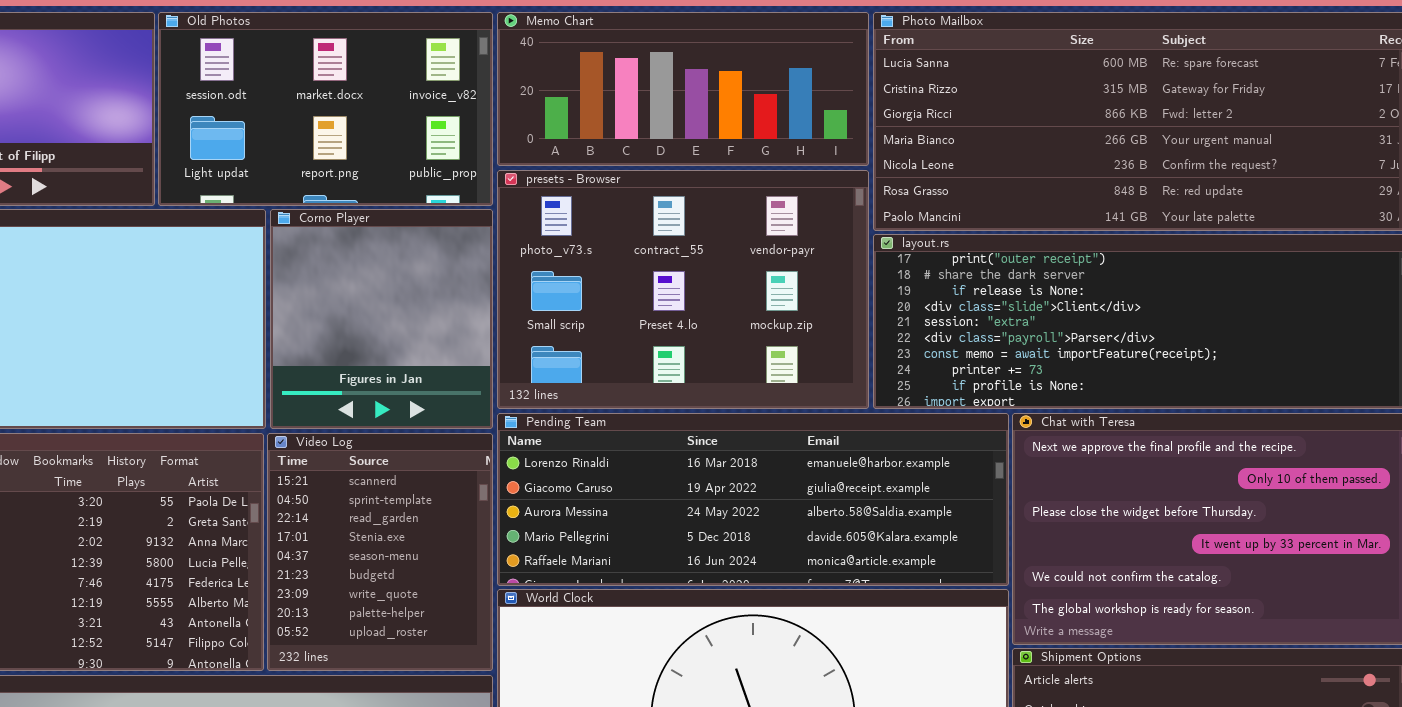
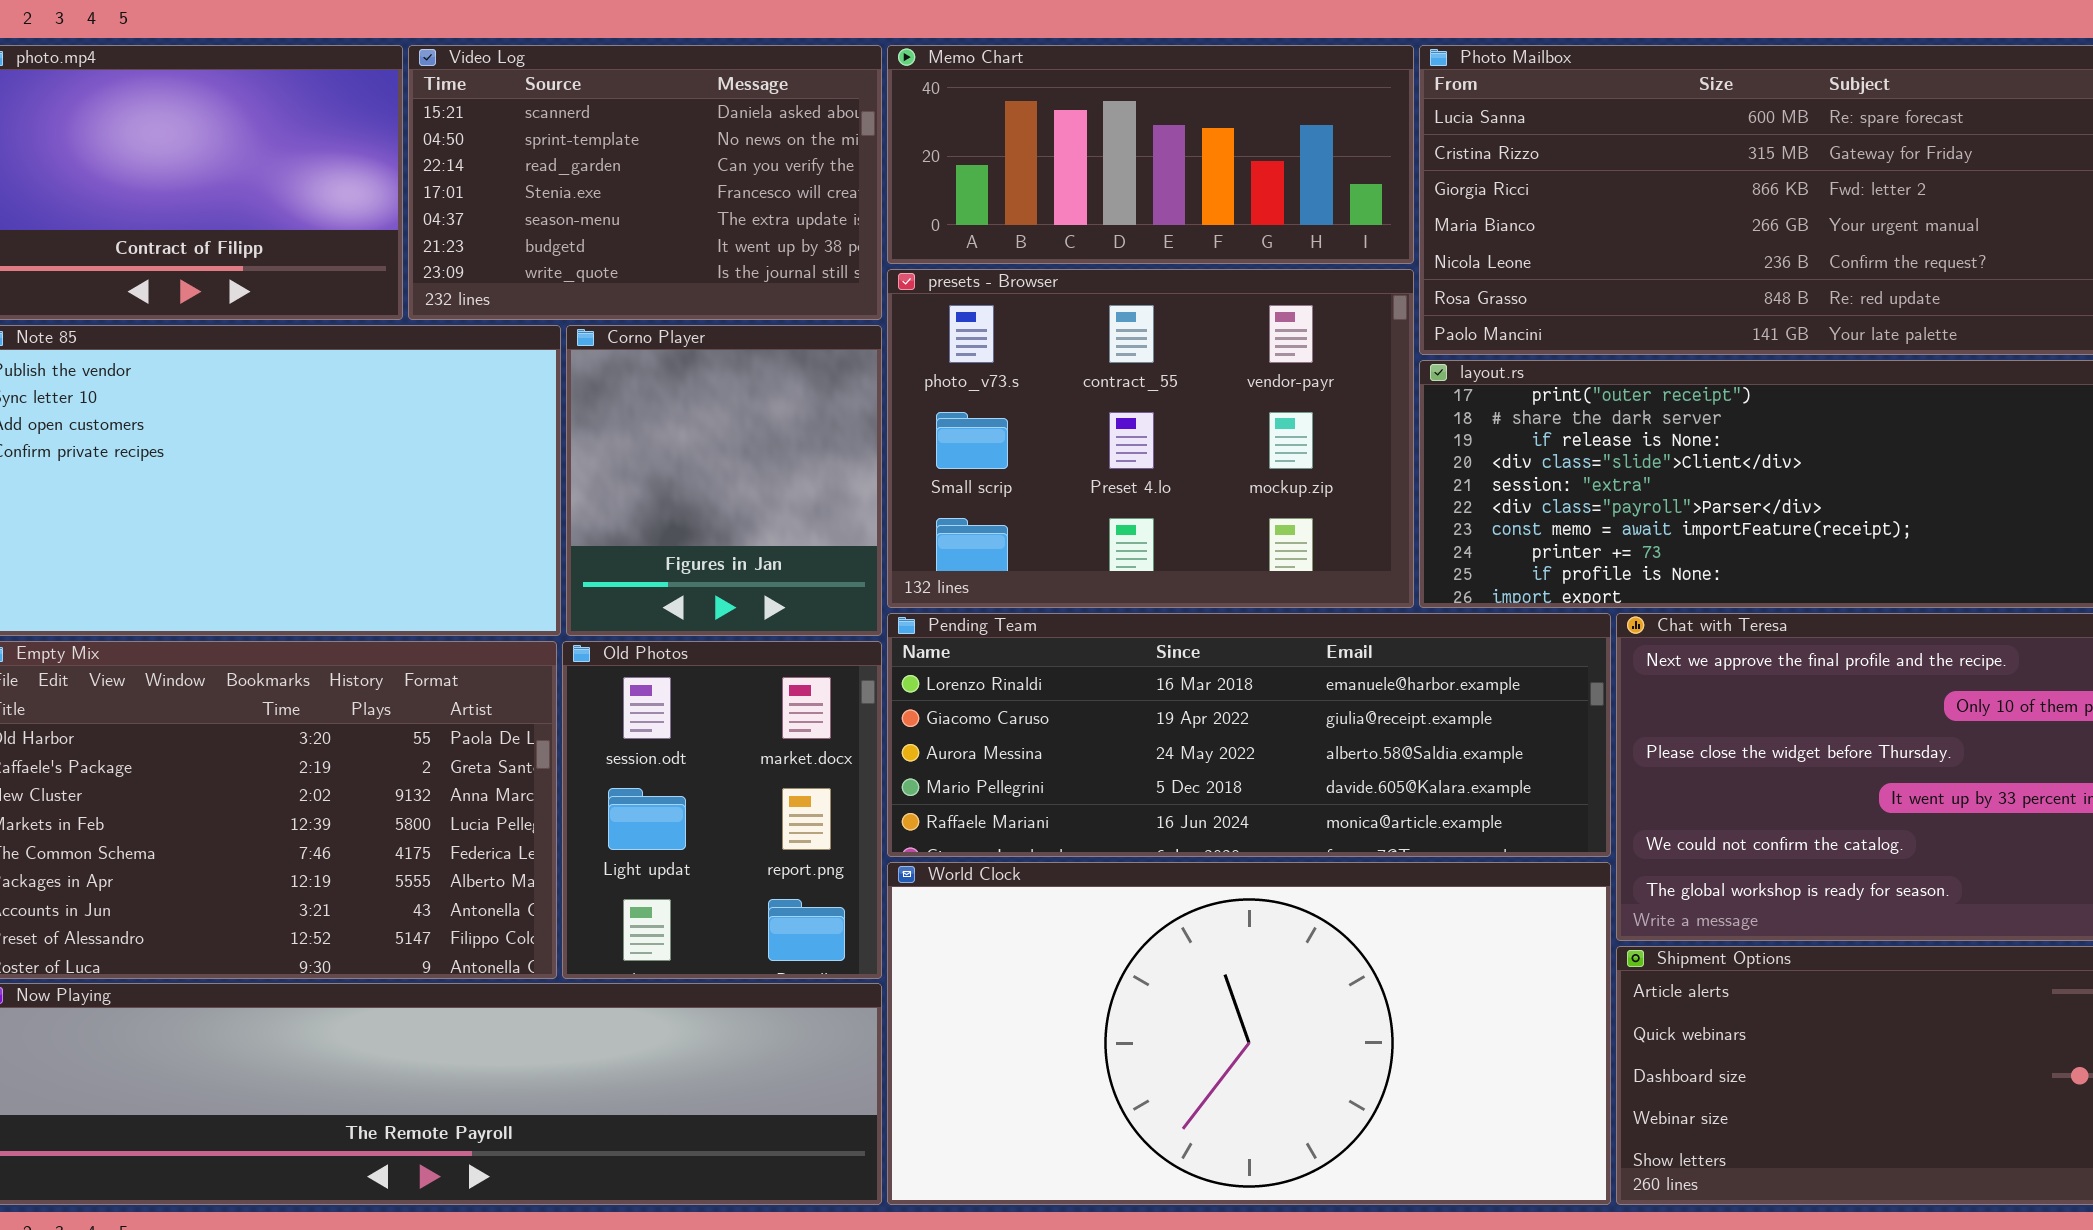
Old Photos: [158,12,493,206] -> [562,641,882,979], moved, resized
Video Log: [267,433,493,671] -> [408,45,882,320], moved, resized

